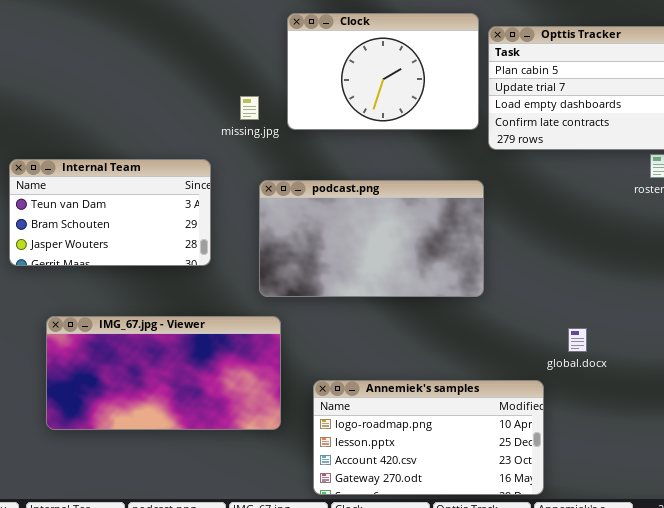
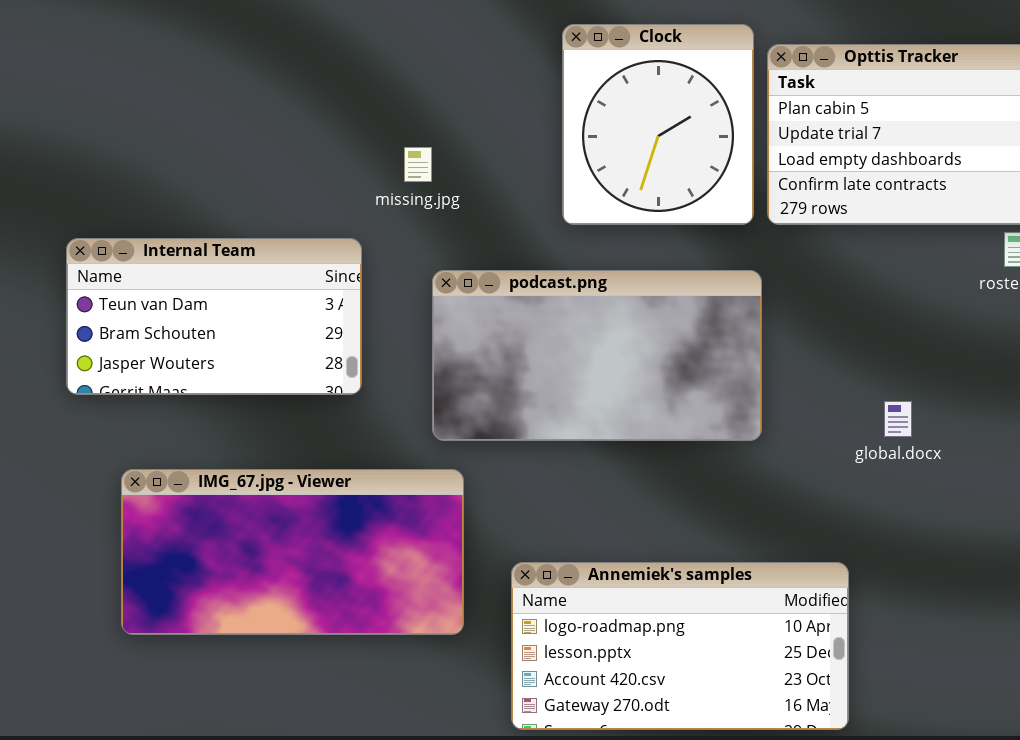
Clock: [287,13,479,130] -> [562,24,754,225], resized
global.docx: [568,328,587,352] -> [884,401,912,437], moved

